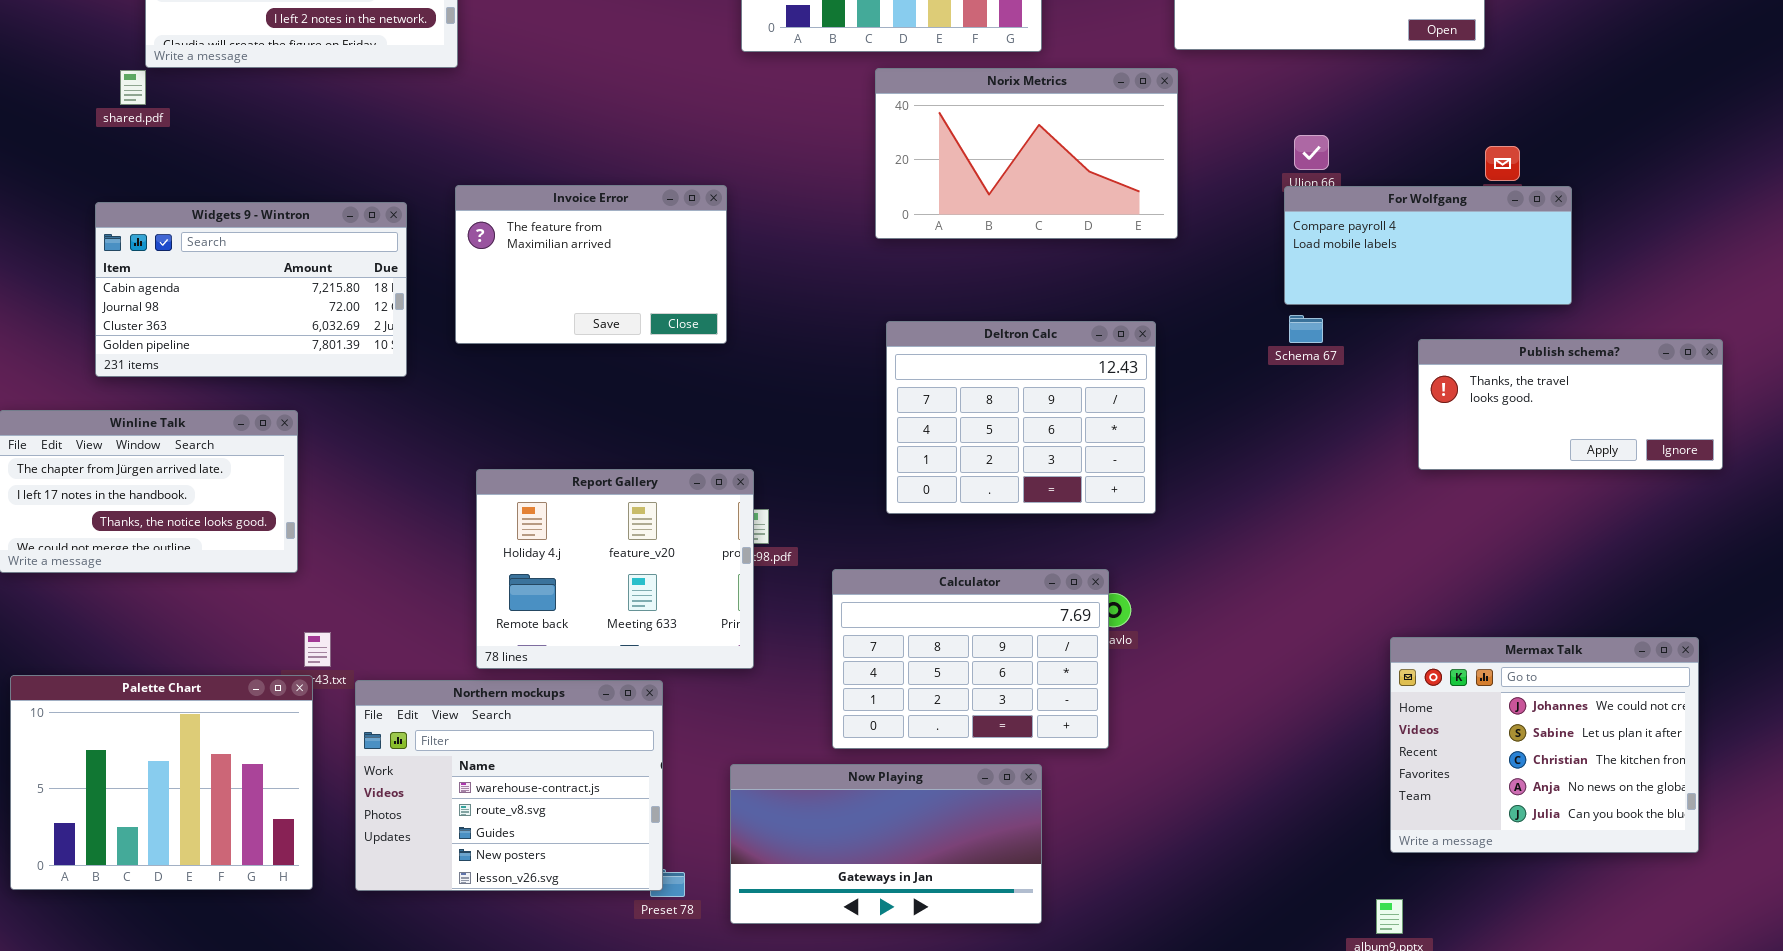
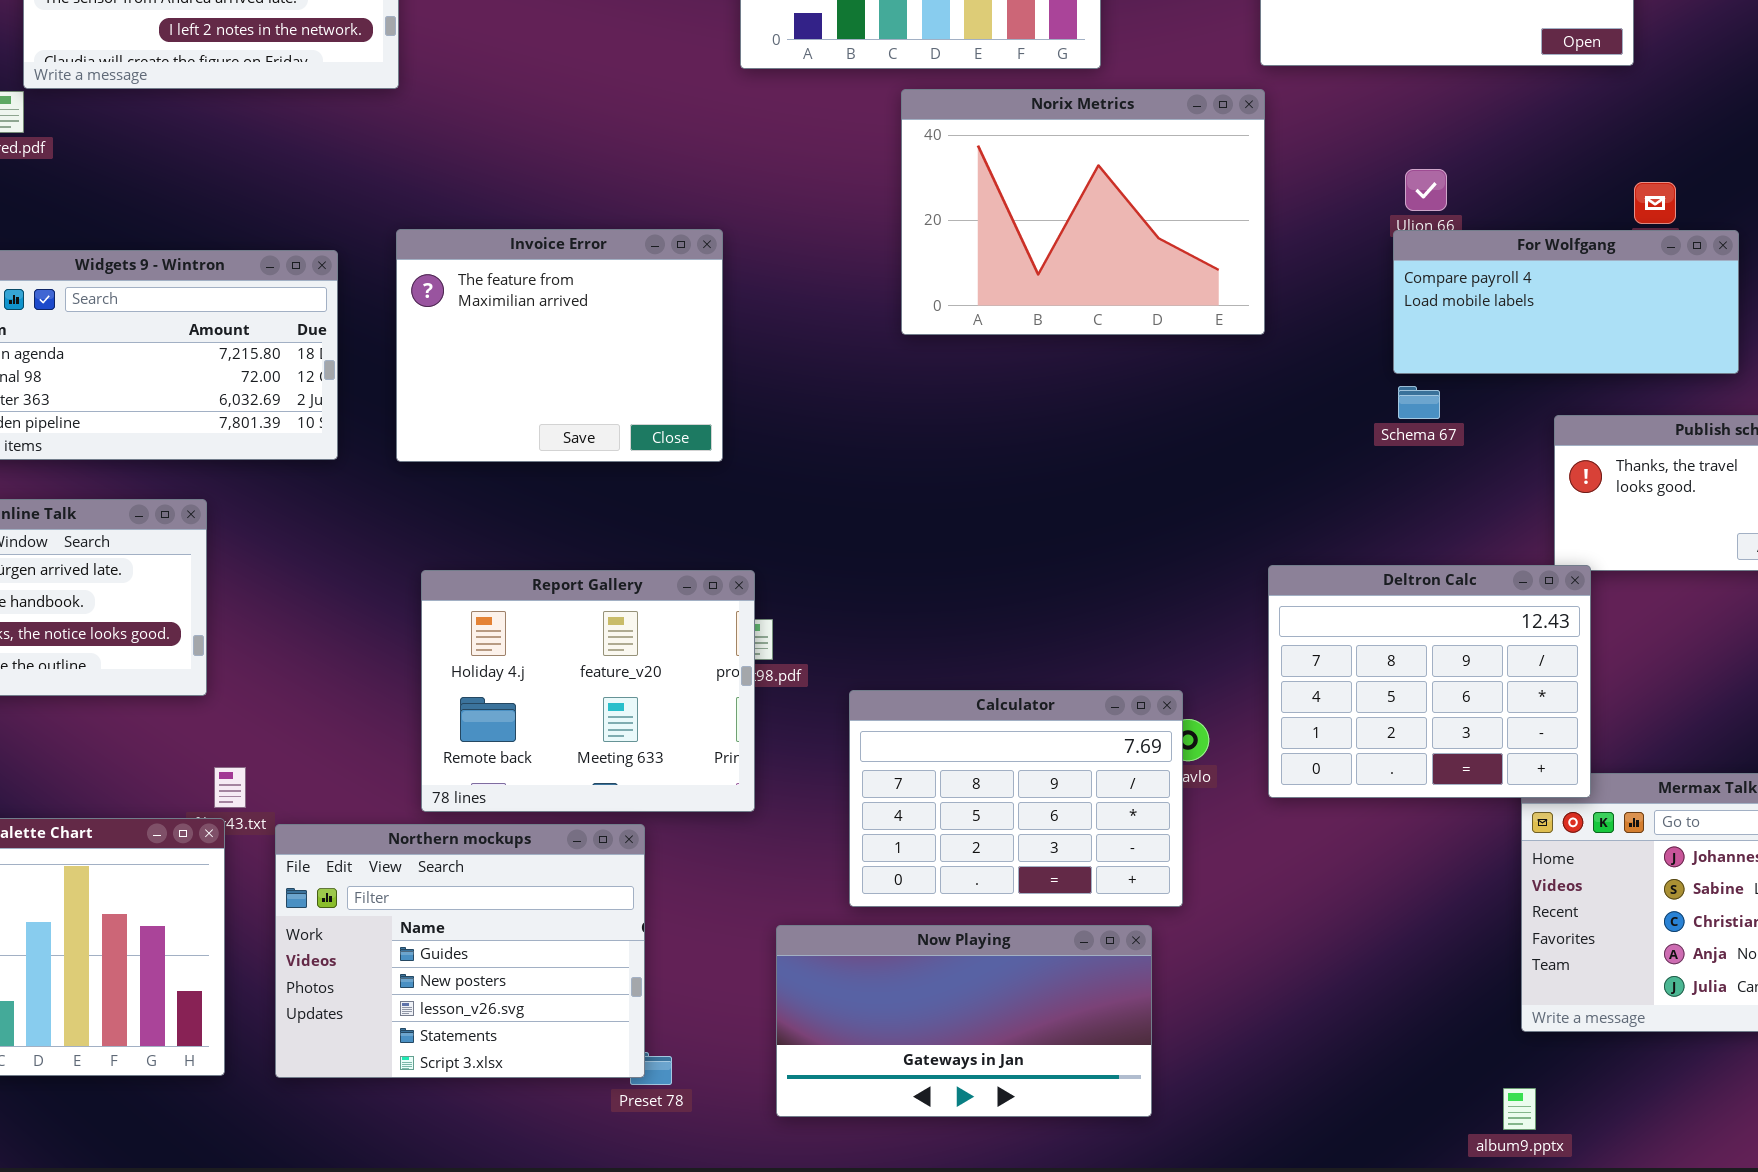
Norix Metrics: [875,68,1178,239] -> [901,89,1265,335], resized
Invoice Error: [455,185,727,344] -> [396,229,723,462], resized
Deltron Calc: [886,321,1156,514] -> [1268,565,1591,798], moved
Northern mockups: [355,680,663,891] -> [275,824,645,1078], scrolled down 2 rows
Now Playing: [730,764,1042,924] -> [776,925,1152,1117], moved

